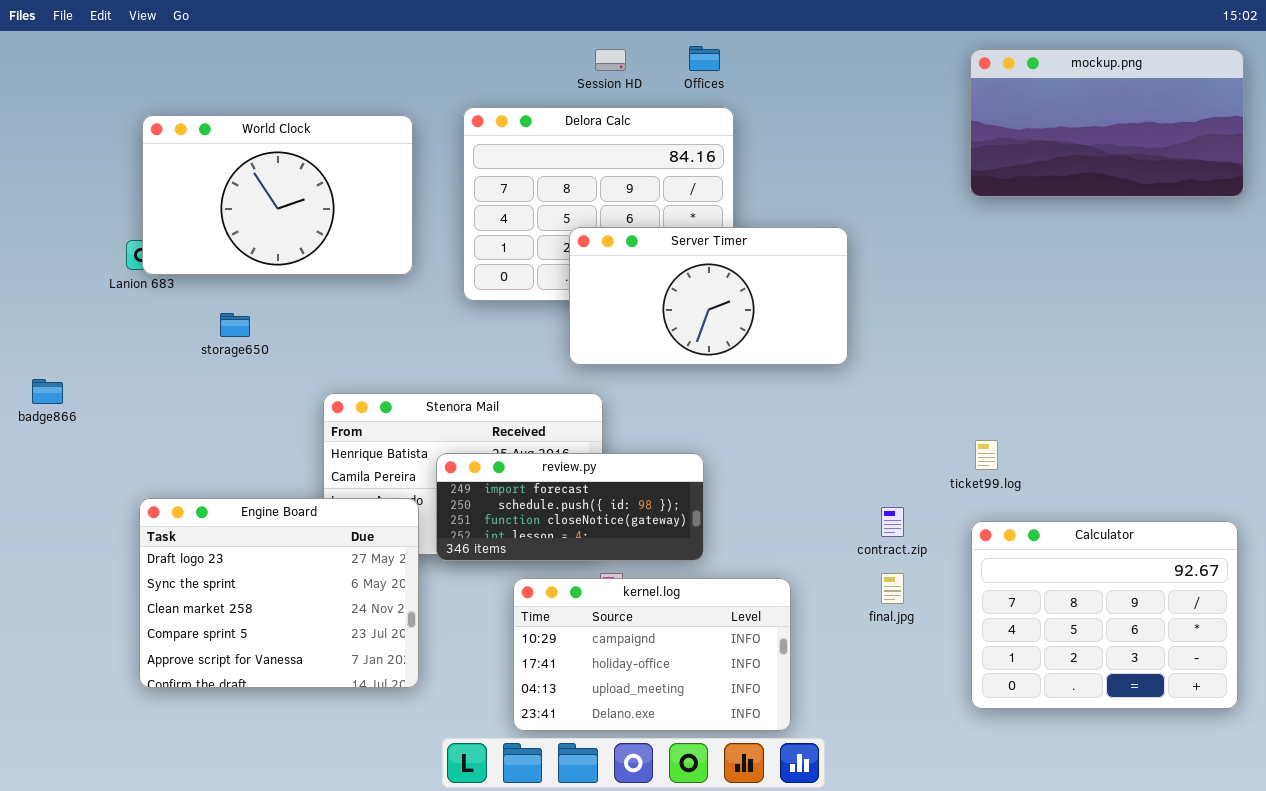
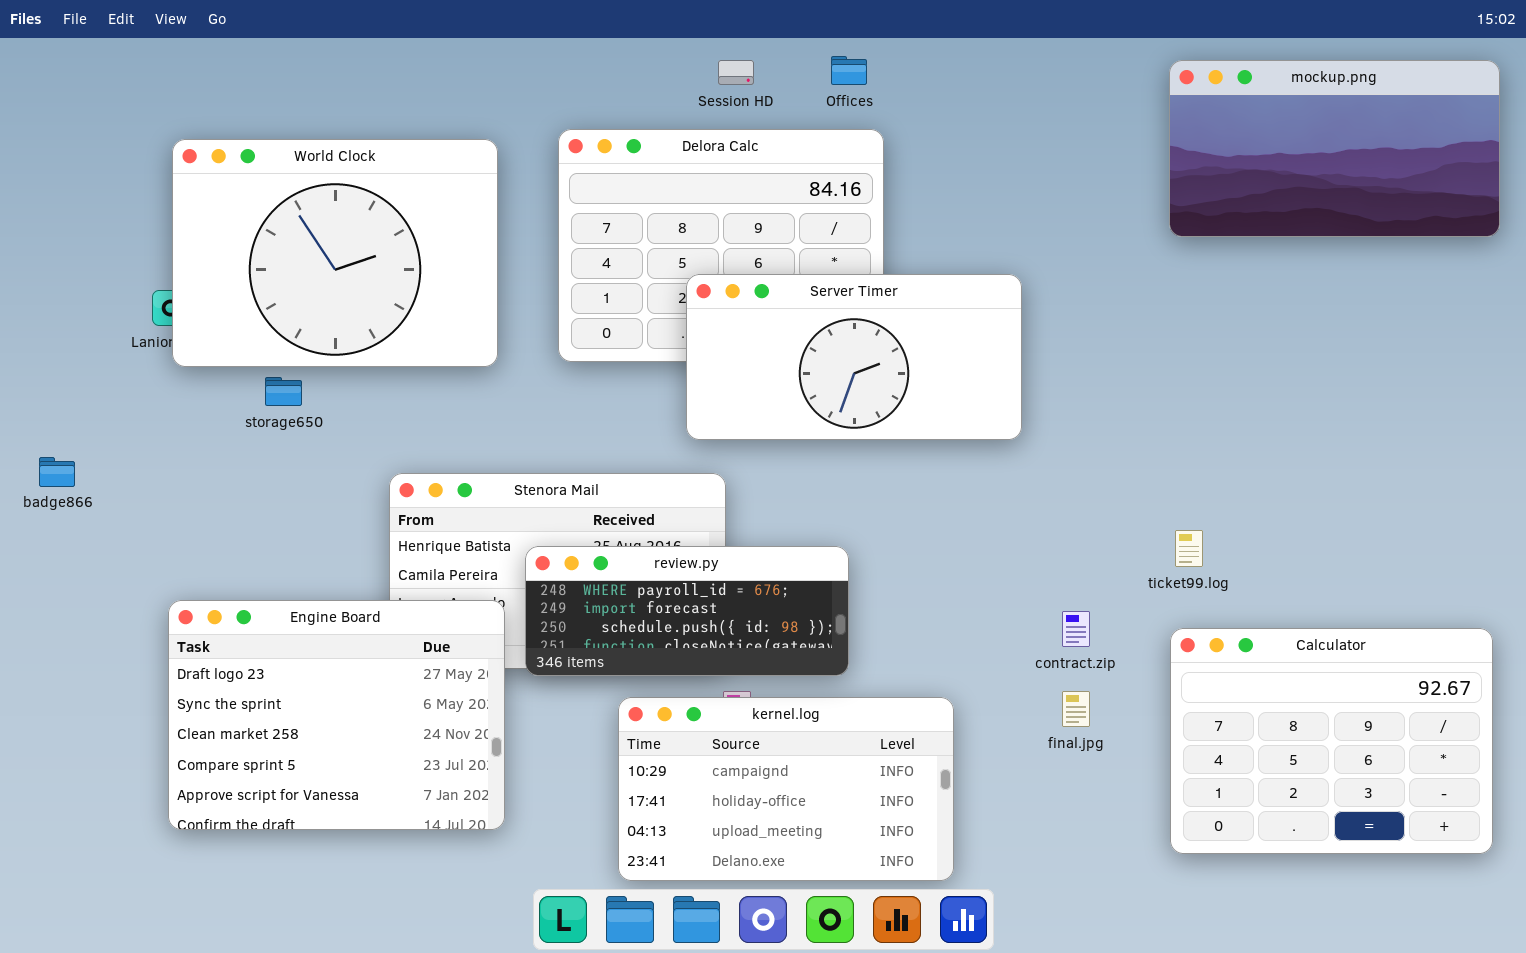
World Clock: [142,115,413,275] -> [172,139,498,367], resized
review.py: [436,453,704,561] -> [525,546,849,676], scrolled up 1 row

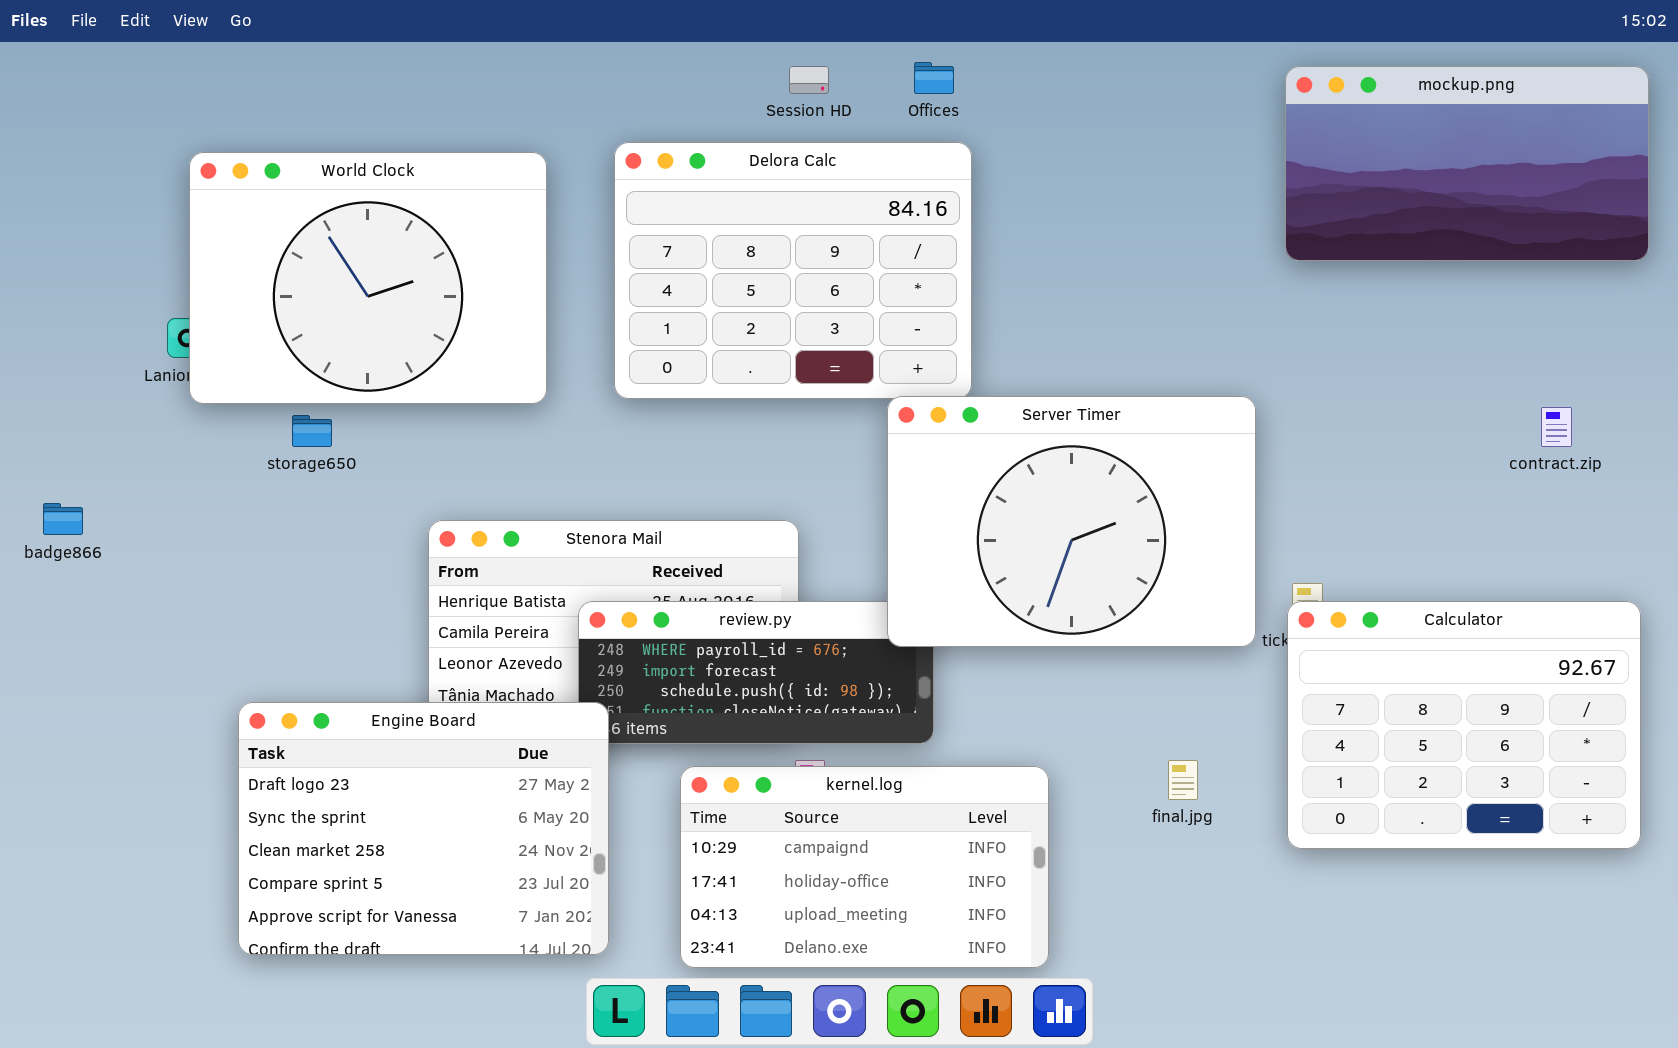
Server Timer: [686,274,1022,440] -> [887,396,1256,647], moved, resized
Engine Board: [168,600,505,830] -> [238,702,609,955], moved
contract.zip: [1062,611,1090,647] -> [1541,407,1572,447], moved
Calculator: [1170,628,1493,854] -> [1287,601,1641,849], moved

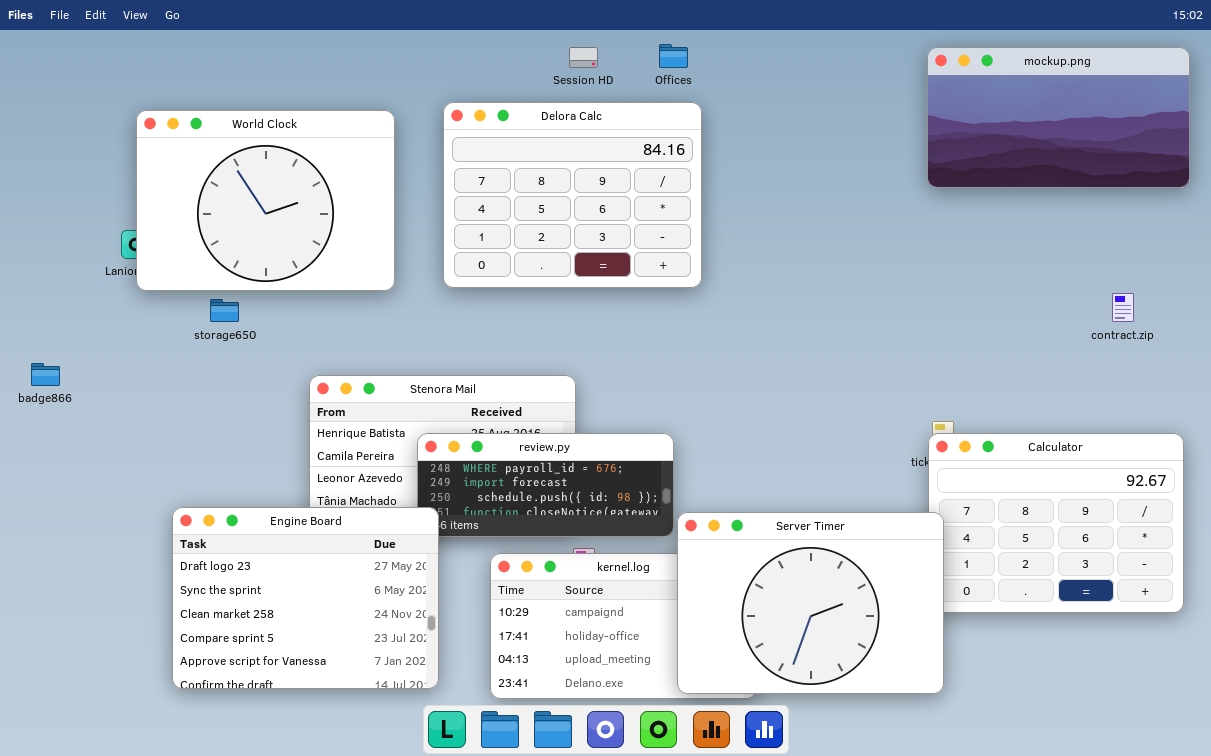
Server Timer: [887,396,1256,647] -> [677,512,944,694], moved

